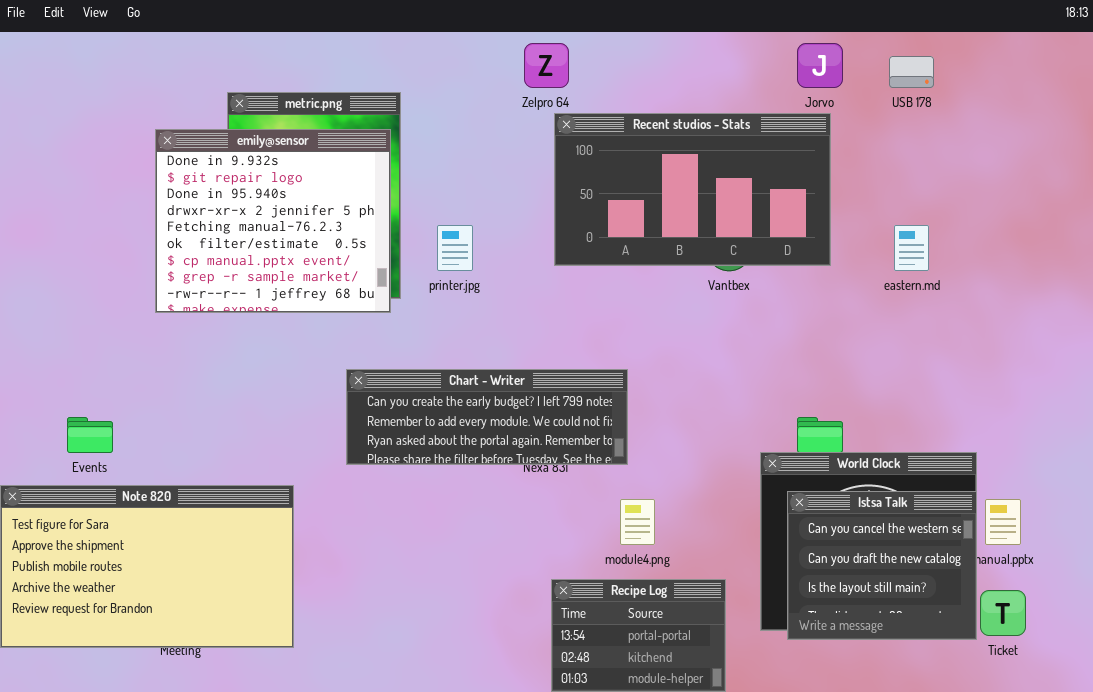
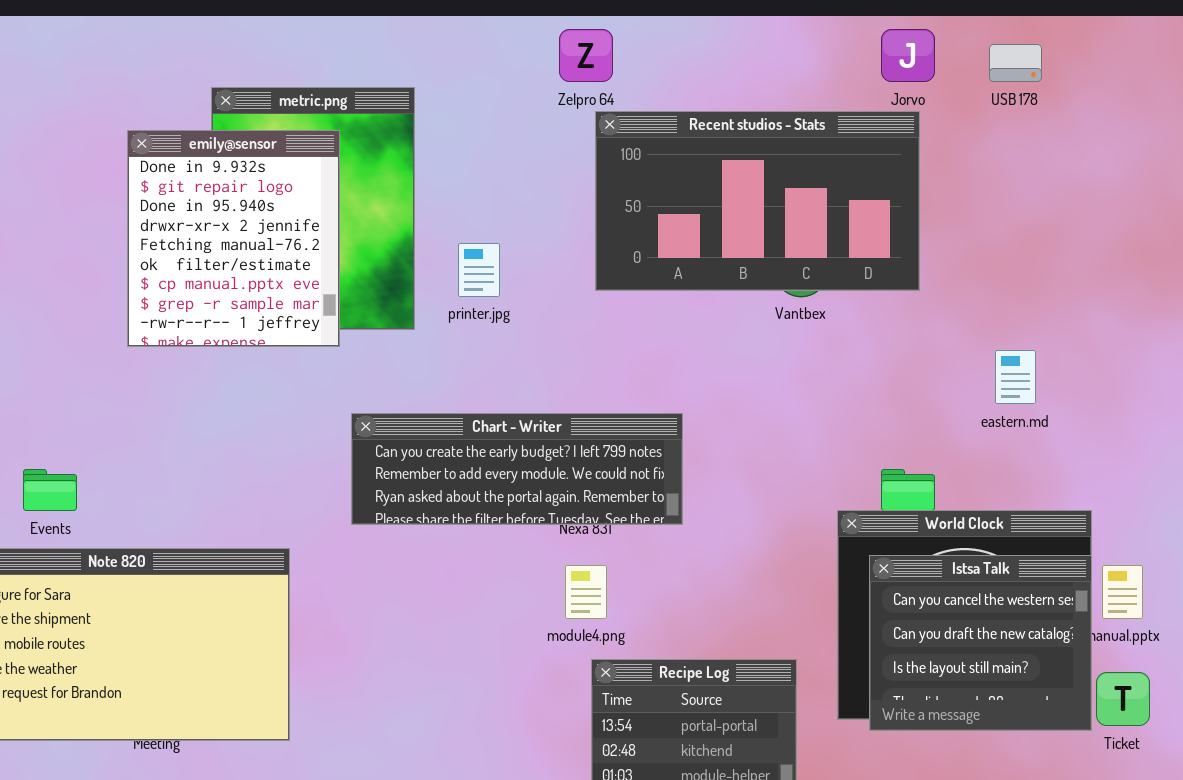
emily@sensor: [155,129,391,313] -> [127,130,340,347], resized
eastern.md: [894,225,929,271] -> [995,350,1036,404], moved
module4.png: [620,499,655,545] -> [565,565,607,619], moved

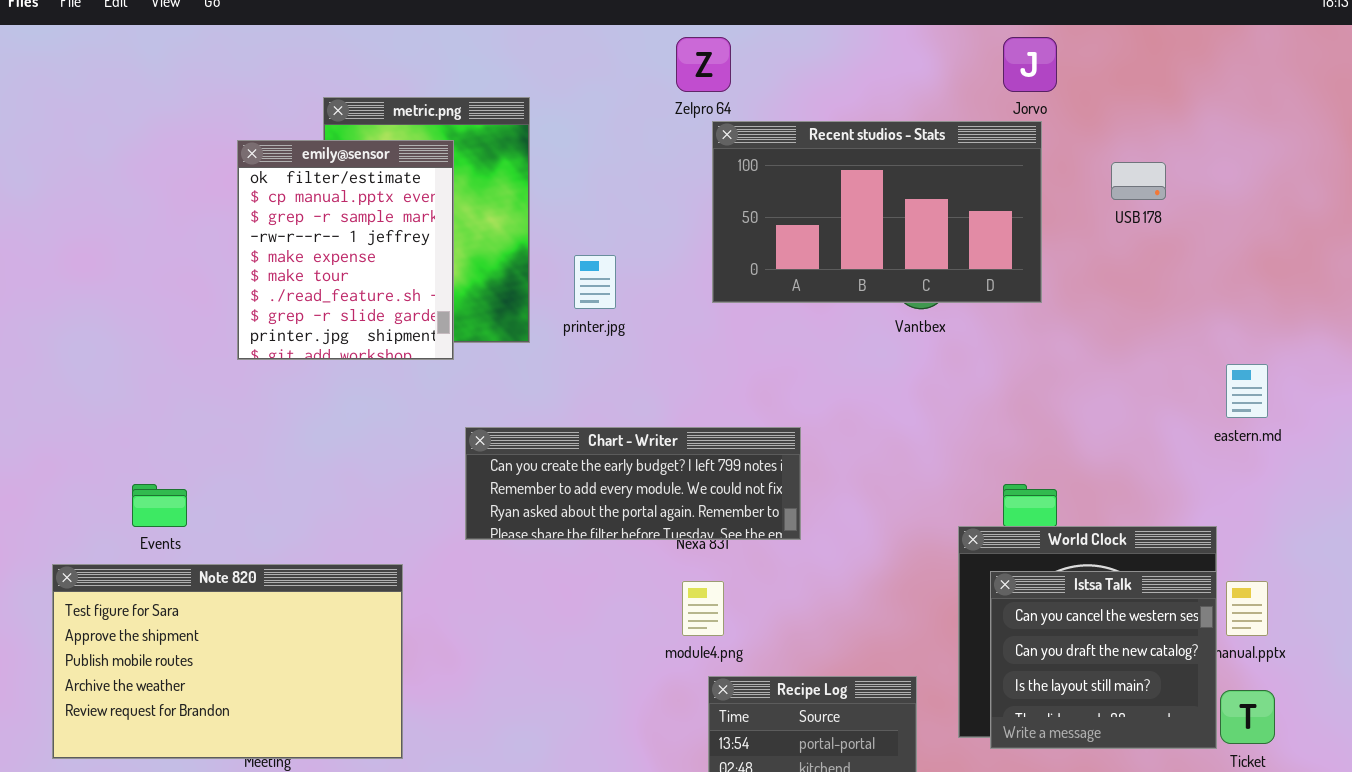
USB 178: [989,44,1042,82] -> [1111,162,1166,200], moved
emily@sensor: [127,130,340,347] -> [237,140,454,360], scrolled down 5 rows
eastern.md: [995,350,1036,404] -> [1226,364,1268,418], moved

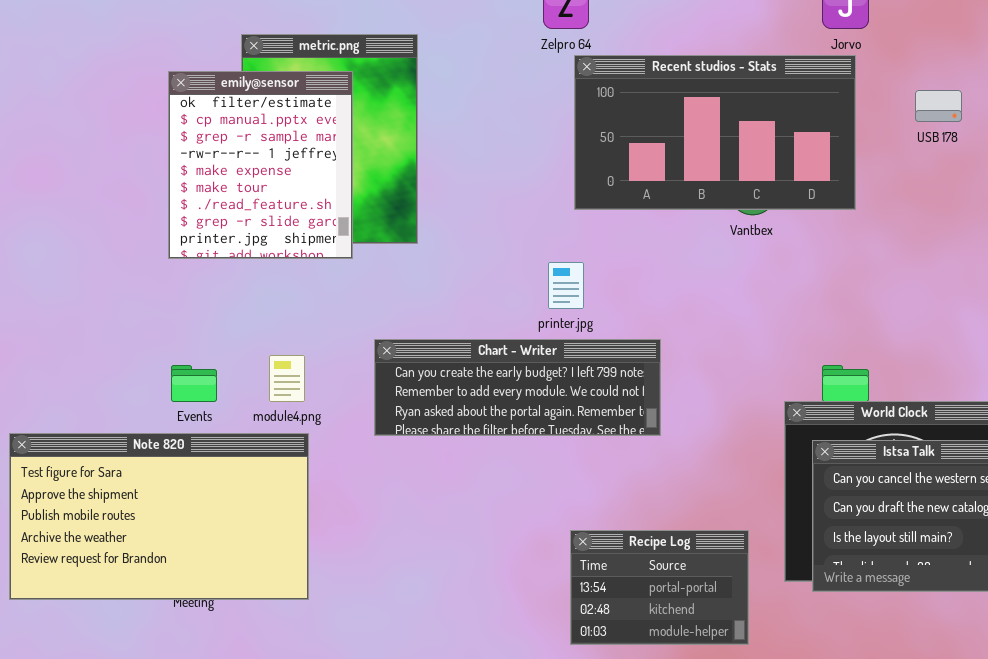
printer.jpg: [574,255,616,309] -> [548,262,584,309], moved
Chart - Writer: [465,427,801,540] -> [374,339,661,436], moved
Events: [132,484,187,527] -> [171,365,217,402], moved
module4.png: [682,581,724,636] -> [269,355,305,402], moved

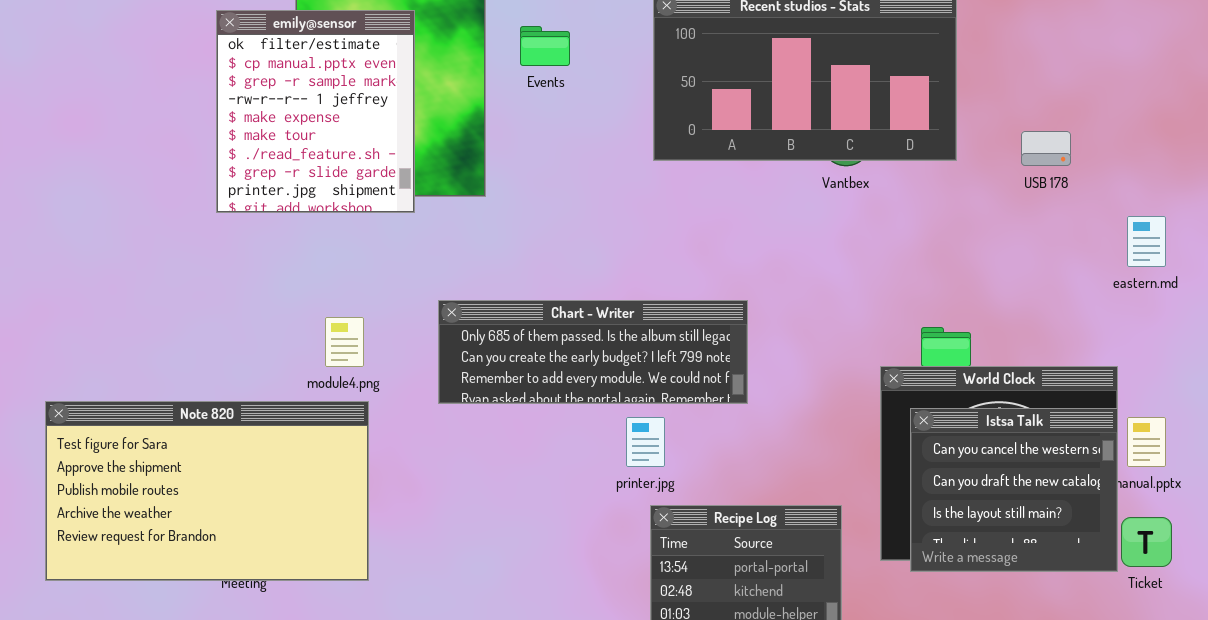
USB 178: [915,90,962,122] -> [1021,131,1071,166], moved
printer.jpg: [548,262,584,309] -> [626,417,665,467], moved
Chart - Writer: [374,339,661,436] -> [438,300,748,404], scrolled up 1 row
Events: [171,365,217,402] -> [520,26,570,66], moved

